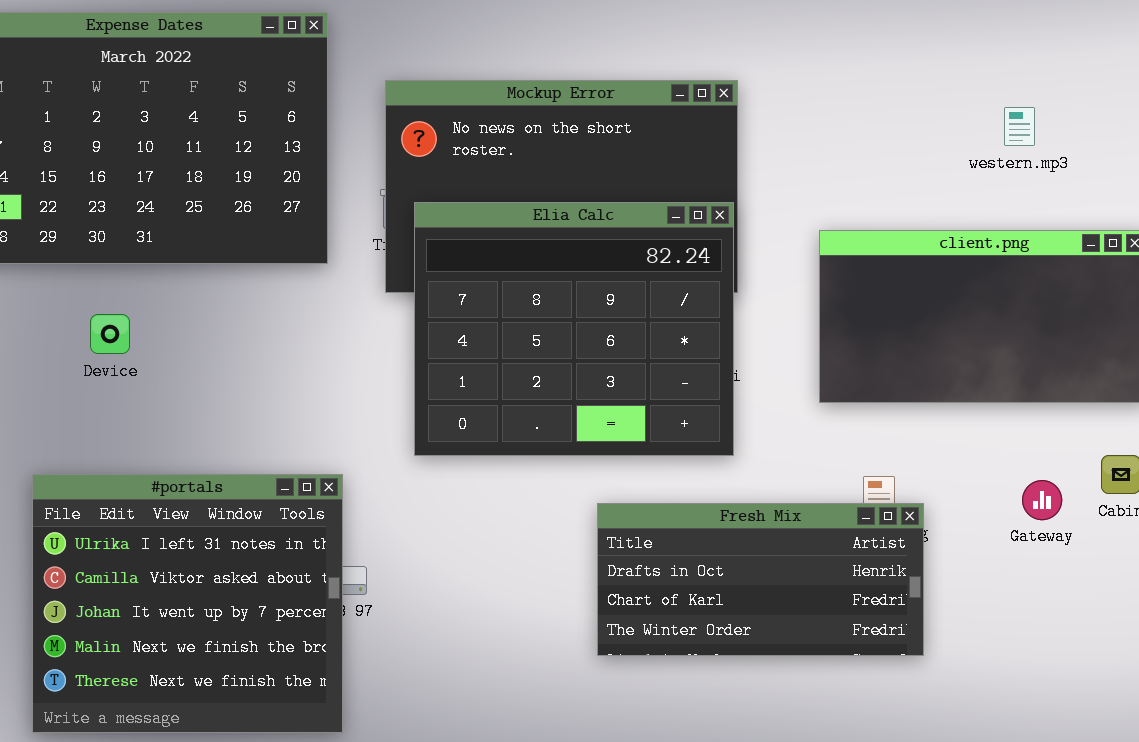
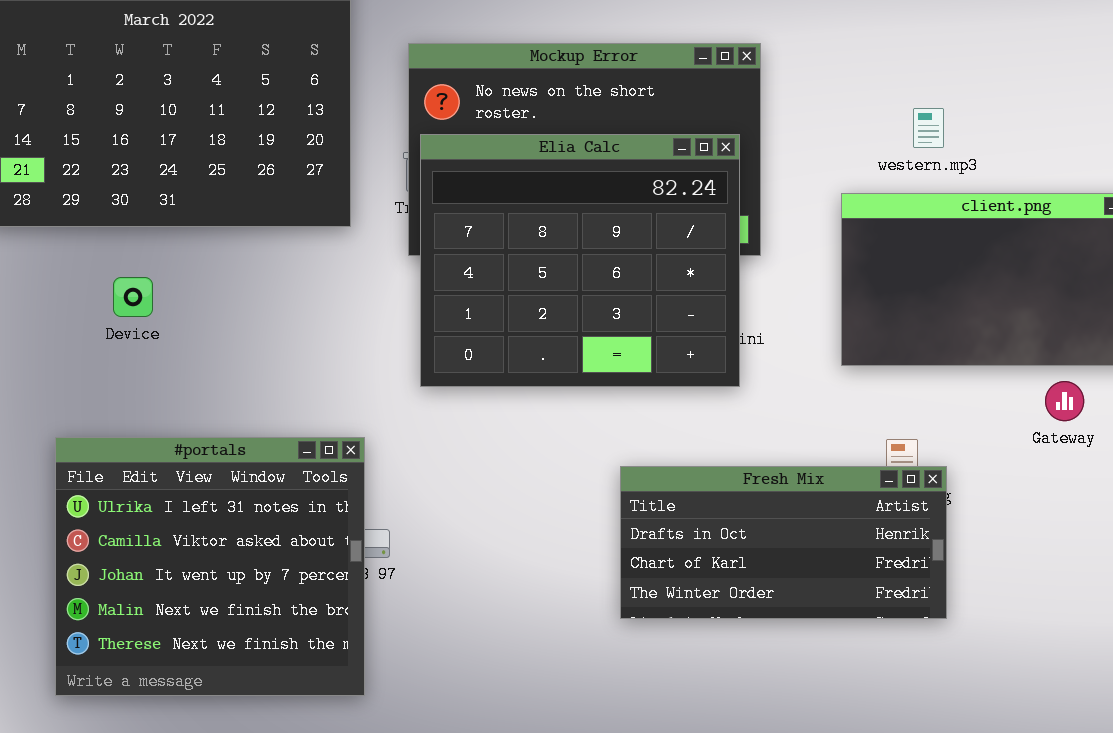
western.mp3: [1004,107,1035,146] -> [913,108,944,148], moved
Elia Calc: [414,202,734,456] -> [420,134,740,387], moved
Gateway: [1022,480,1062,520] -> [1045,381,1084,421], moved

